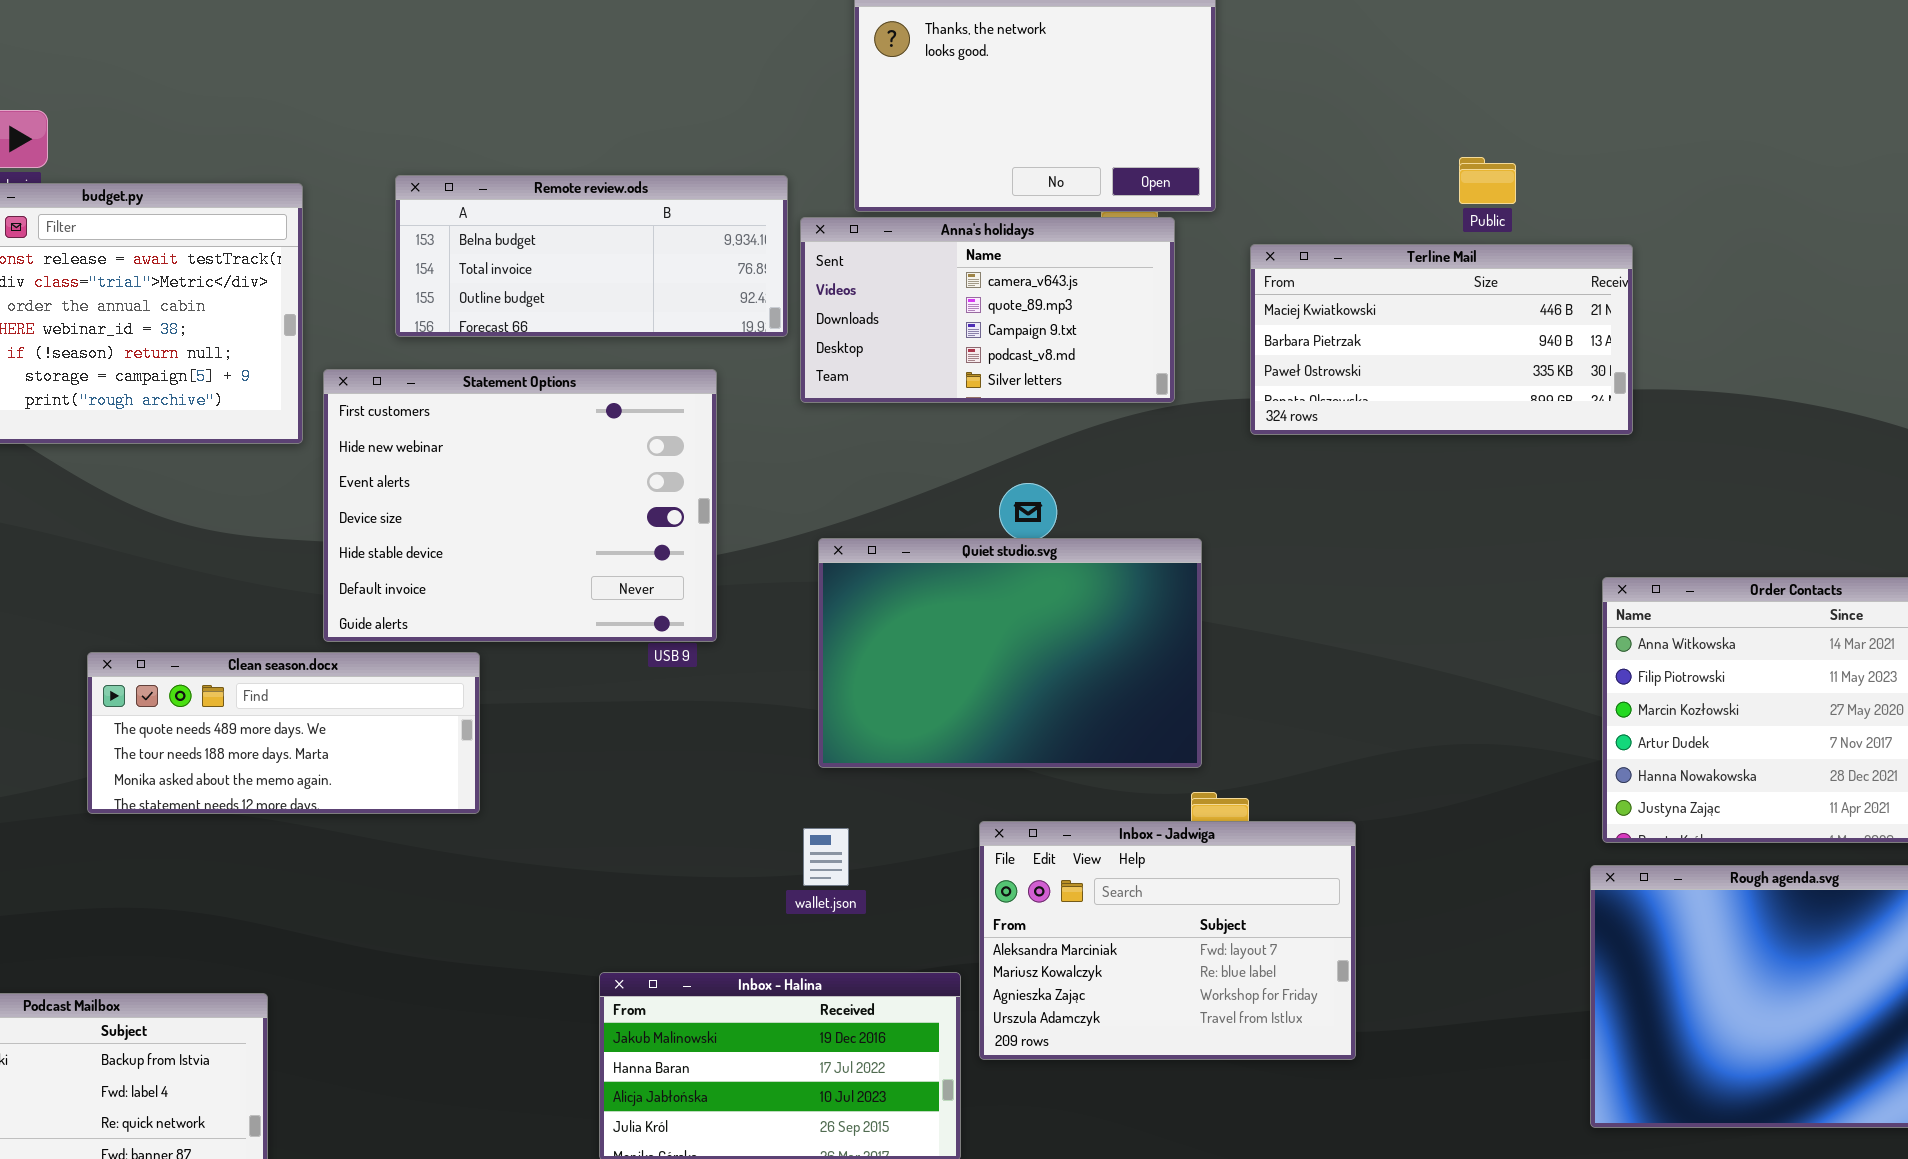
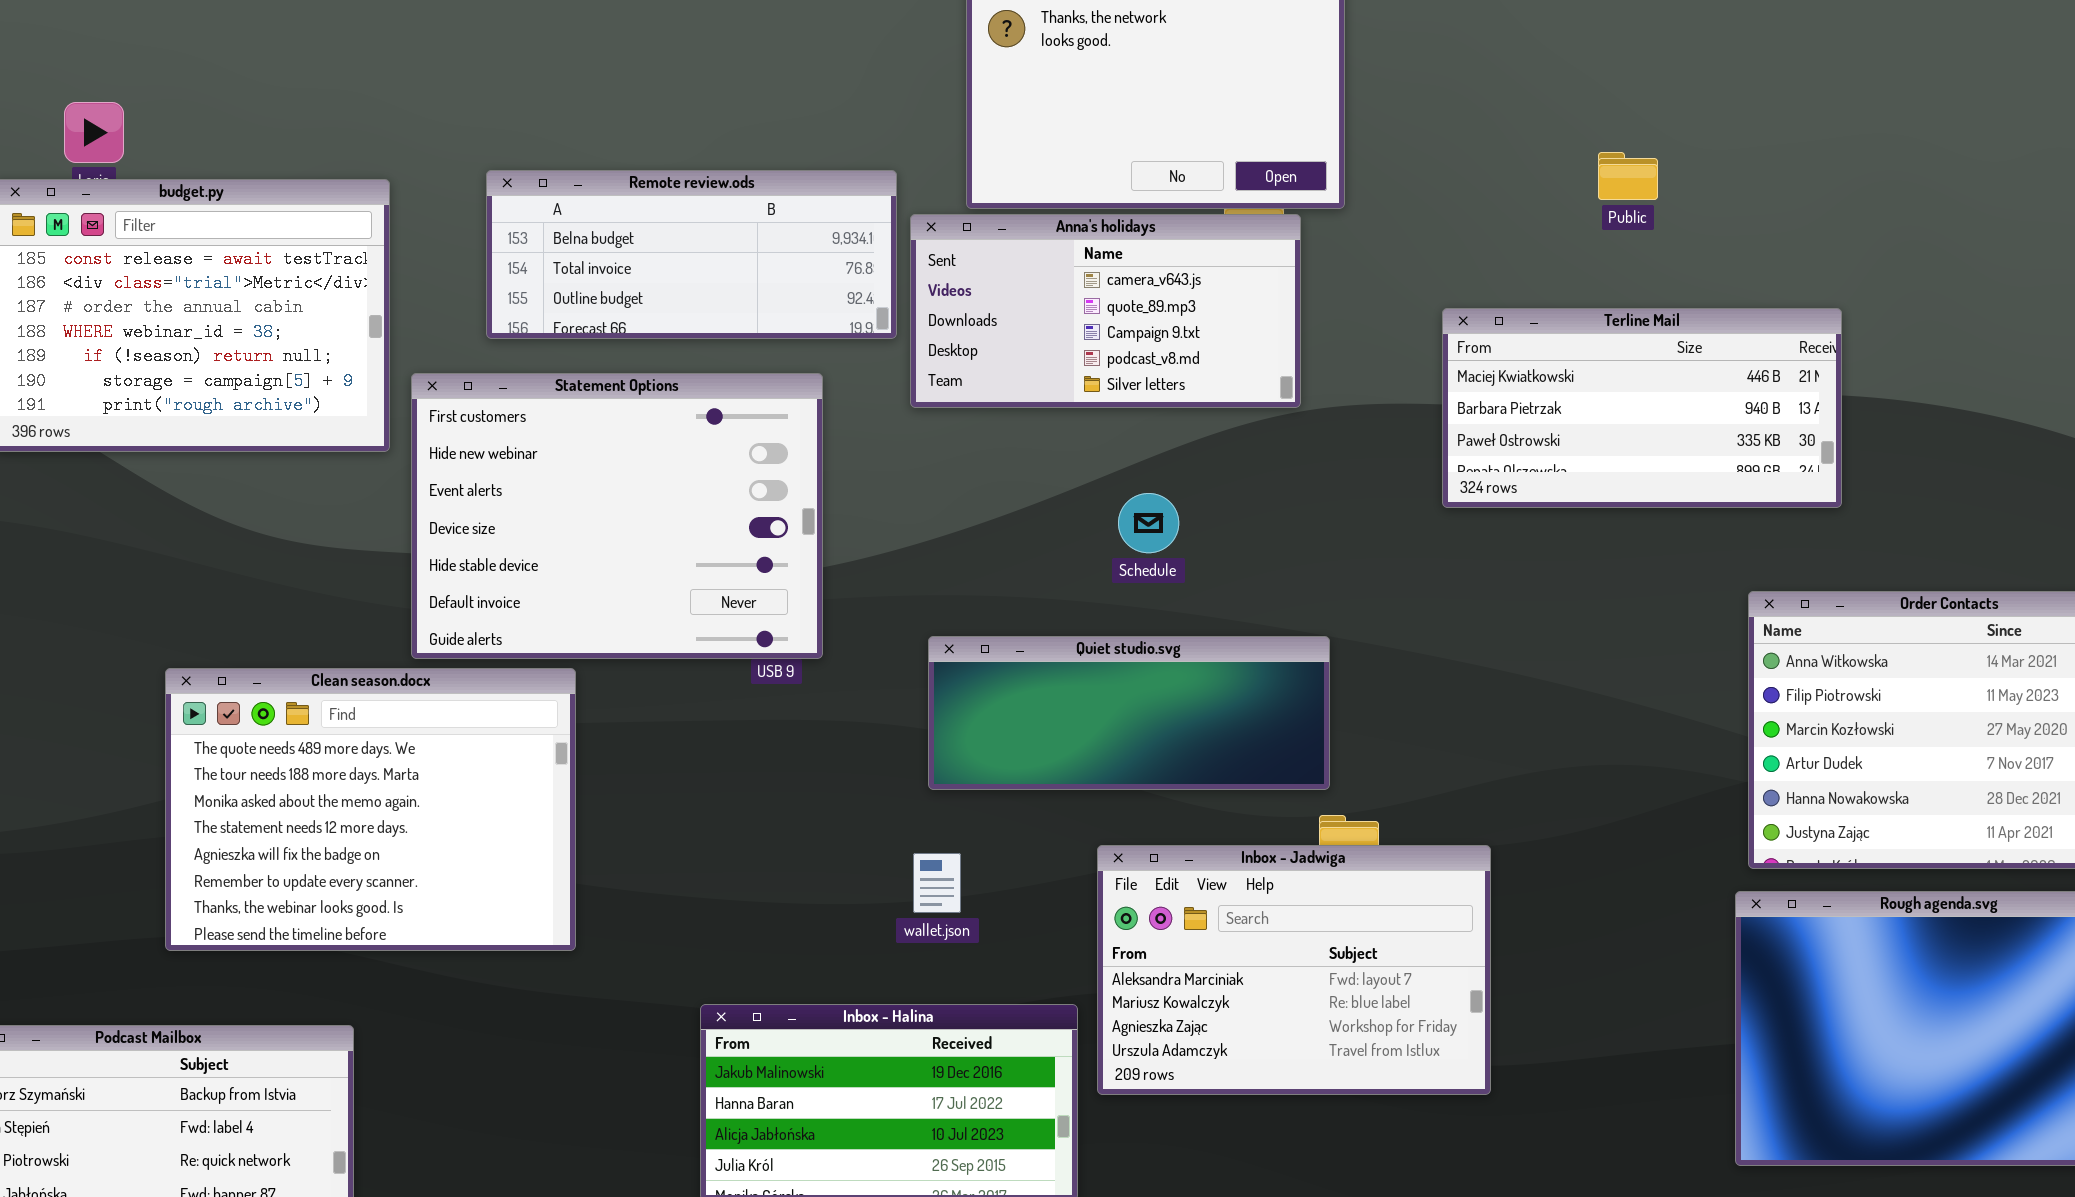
Terline Mail: [1250,244,1633,435] -> [1442,308,1842,508], moved
Quiet studio.svg: [818,538,1202,768] -> [928,636,1330,790], resized
Clean season.docx: [87,652,480,814] -> [165,668,576,951], resized

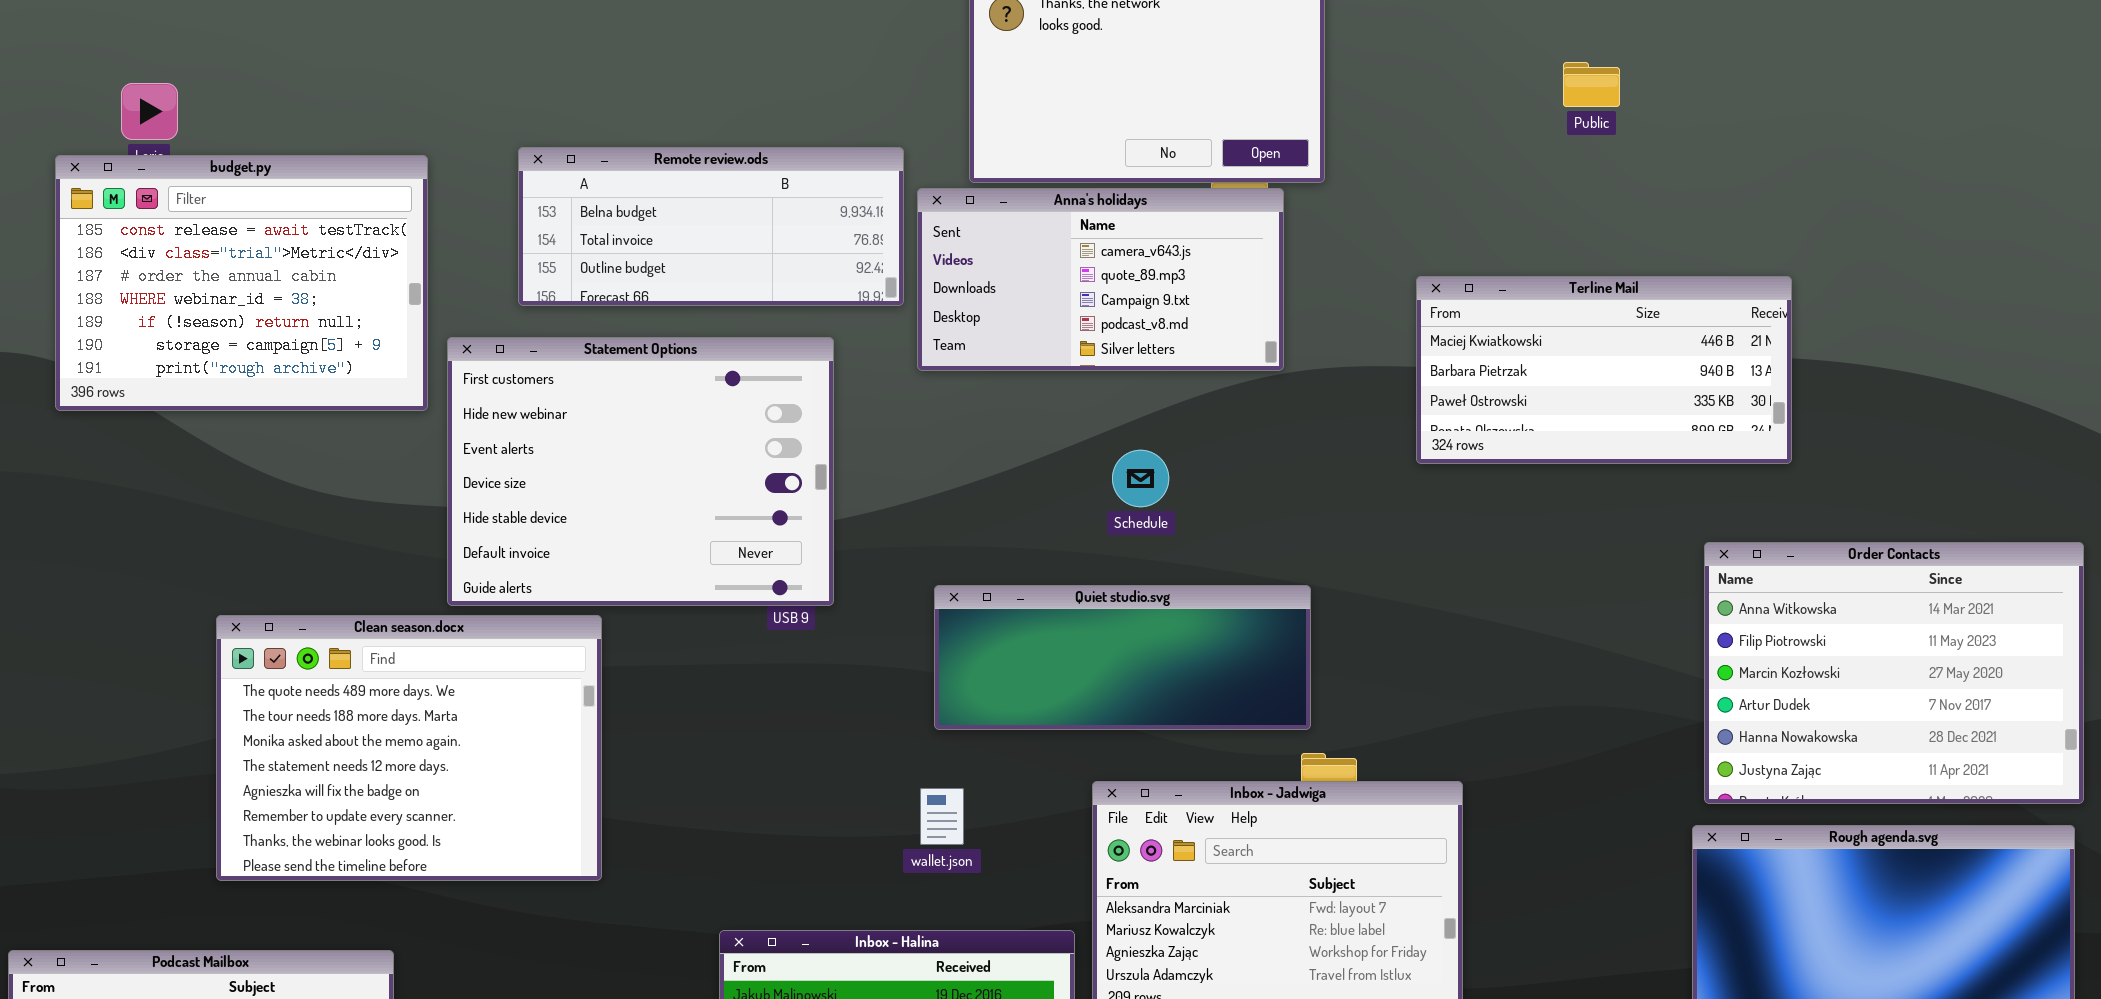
Public: [1598,152,1658,200] -> [1563,62,1620,107], moved

